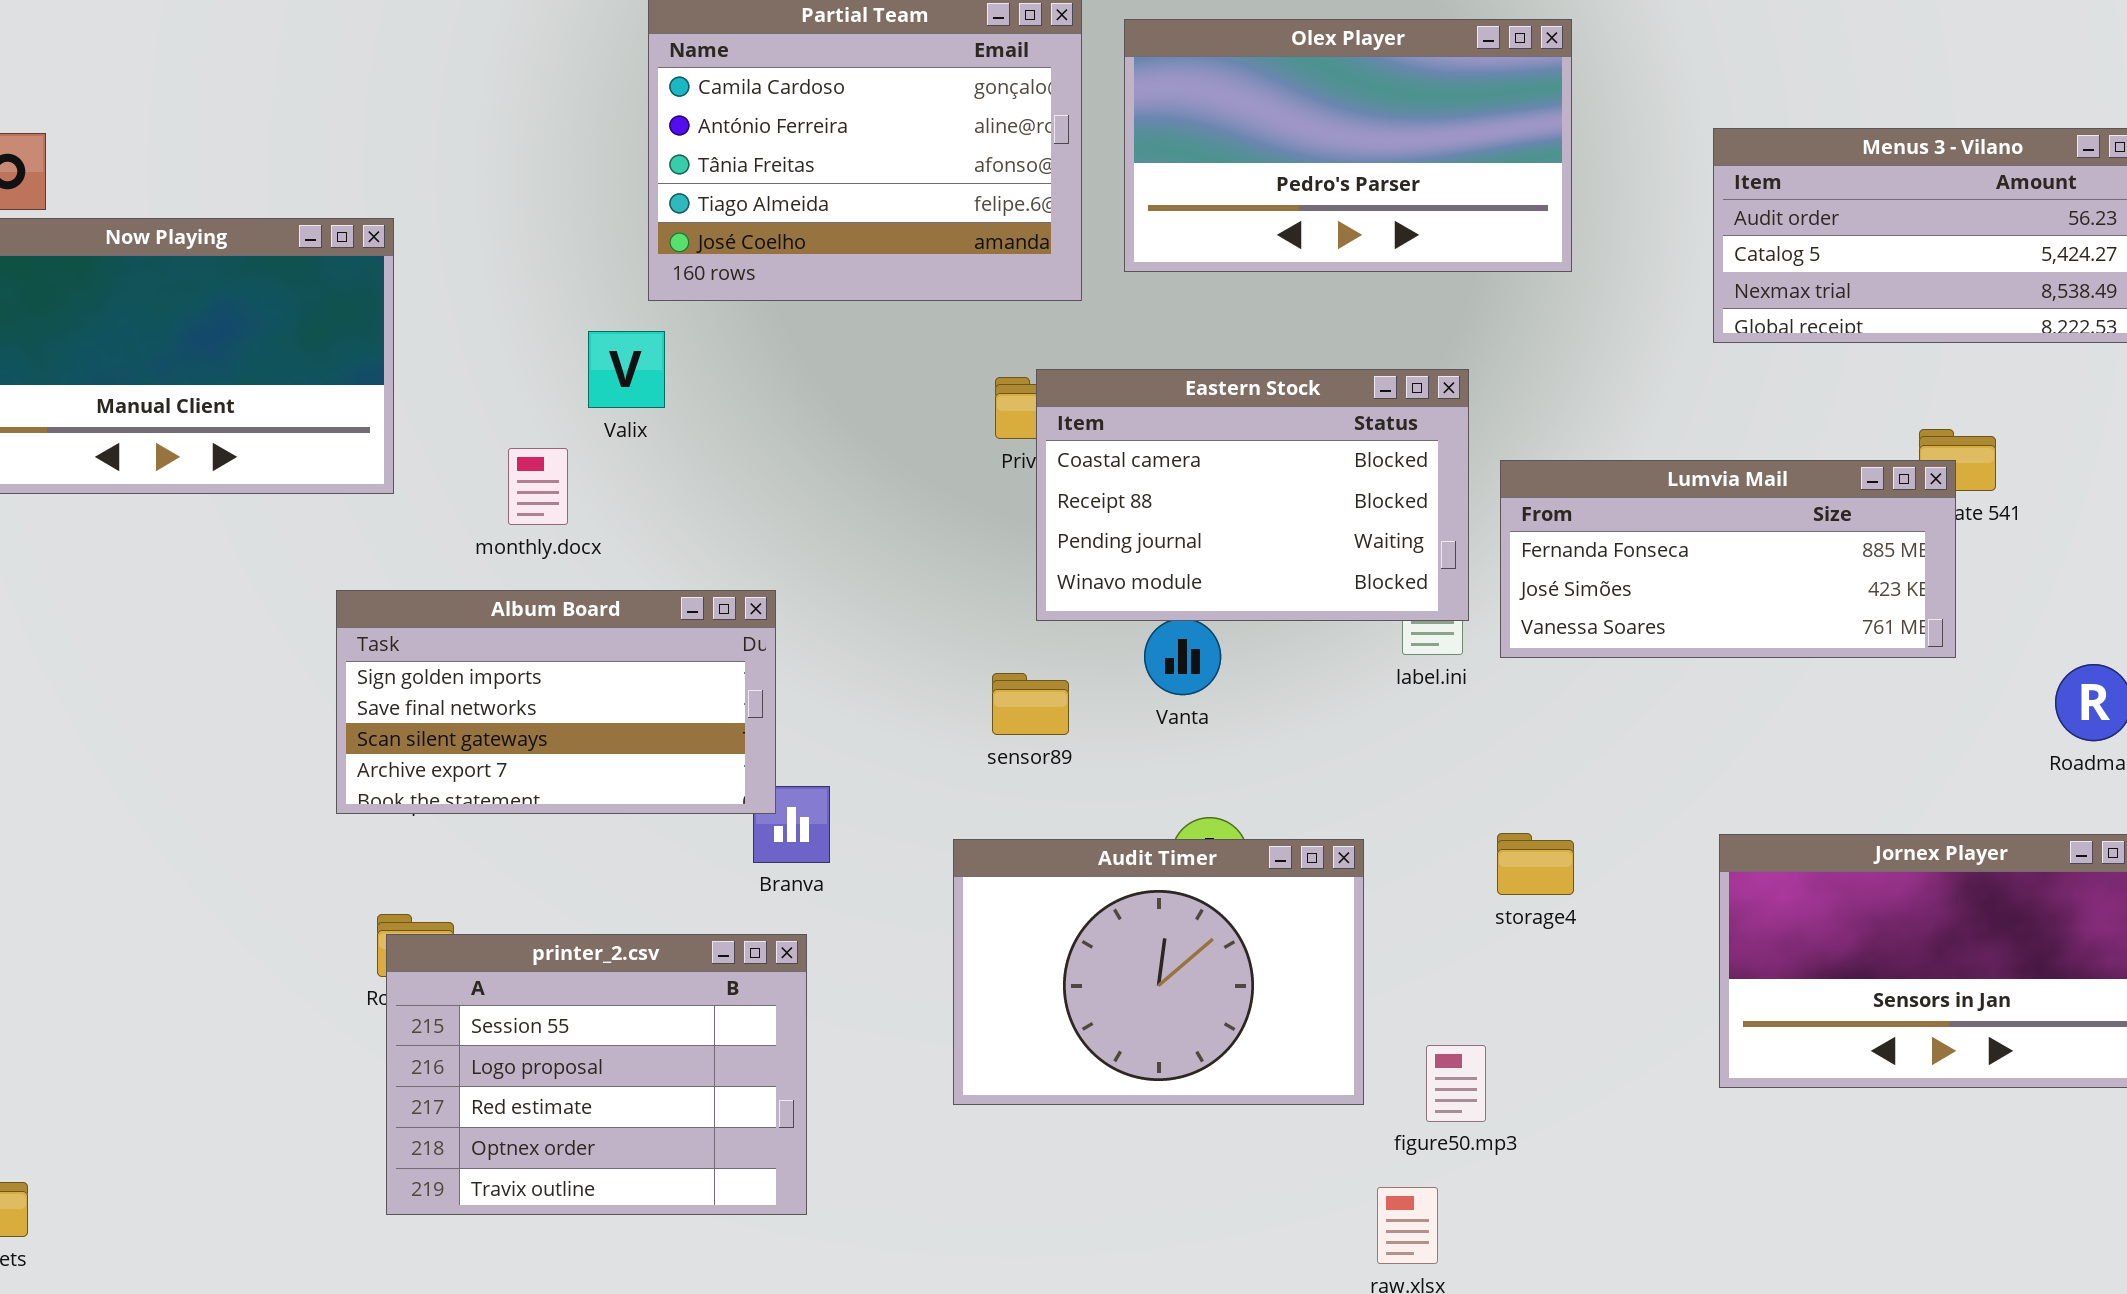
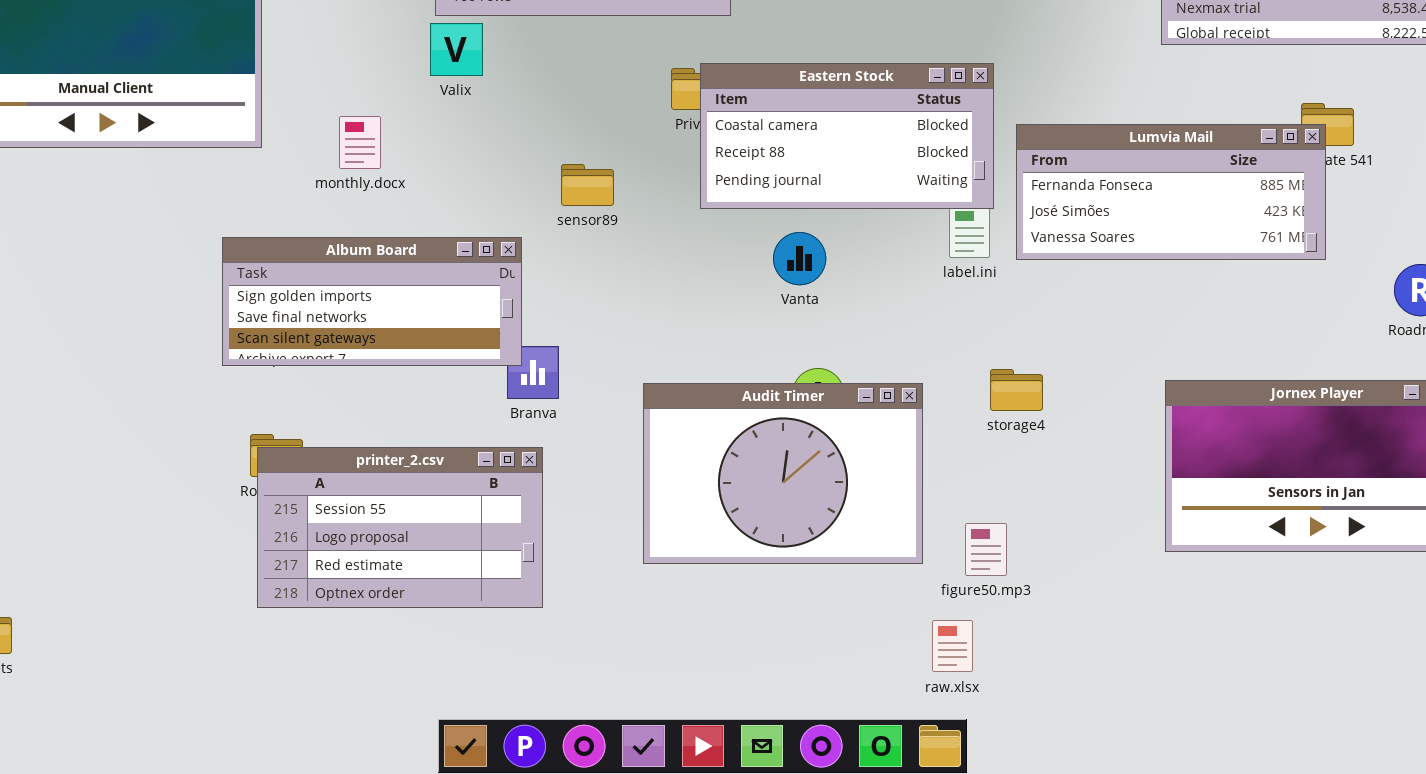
Valix: [588,331,665,408] -> [430,23,483,76], moved
Eastern Stock: [1036,369,1469,621] -> [700,63,994,209], resized
Album Board: [336,590,776,814] -> [222,237,522,366], resized
sensor89: [992,673,1069,735] -> [561,164,614,206], moved
storage4: [1497,833,1574,895] -> [990,369,1043,411], moved
printer_2.csv: [386,934,807,1215] -> [257,447,543,608], resized

